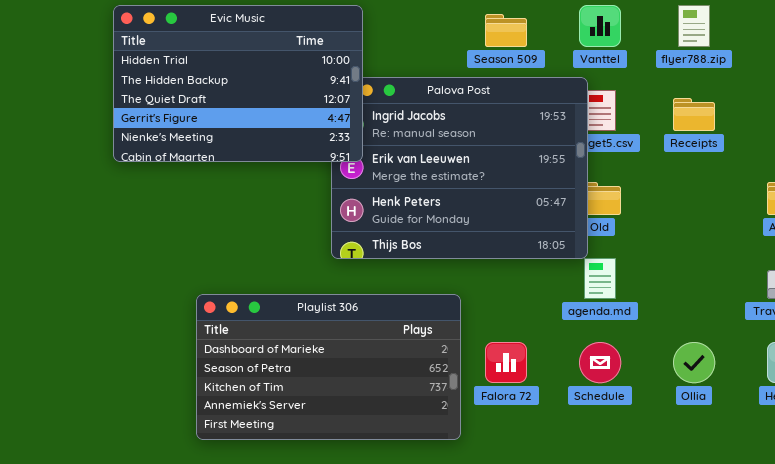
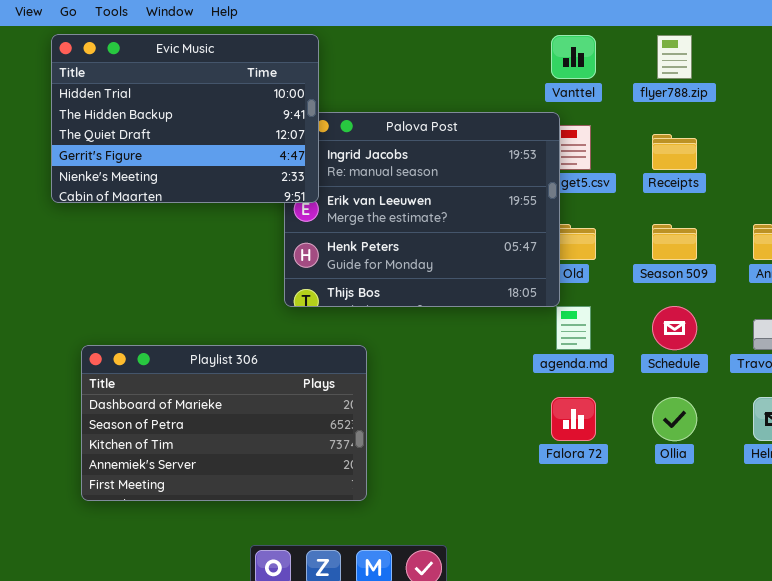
Season 509: [485,14,527,47] -> [652,224,697,260], moved
Playlist 306: [196,294,461,440] -> [81,345,367,501], moved
Falora 72: [485,342,527,383] -> [551,397,596,441], moved
Schedule: [579,342,621,383] -> [652,306,697,350], moved

